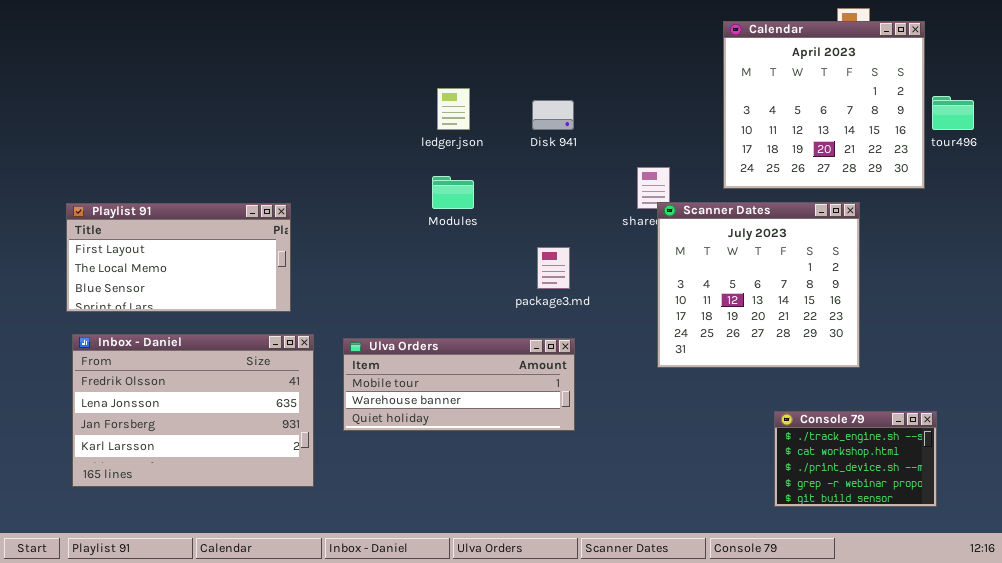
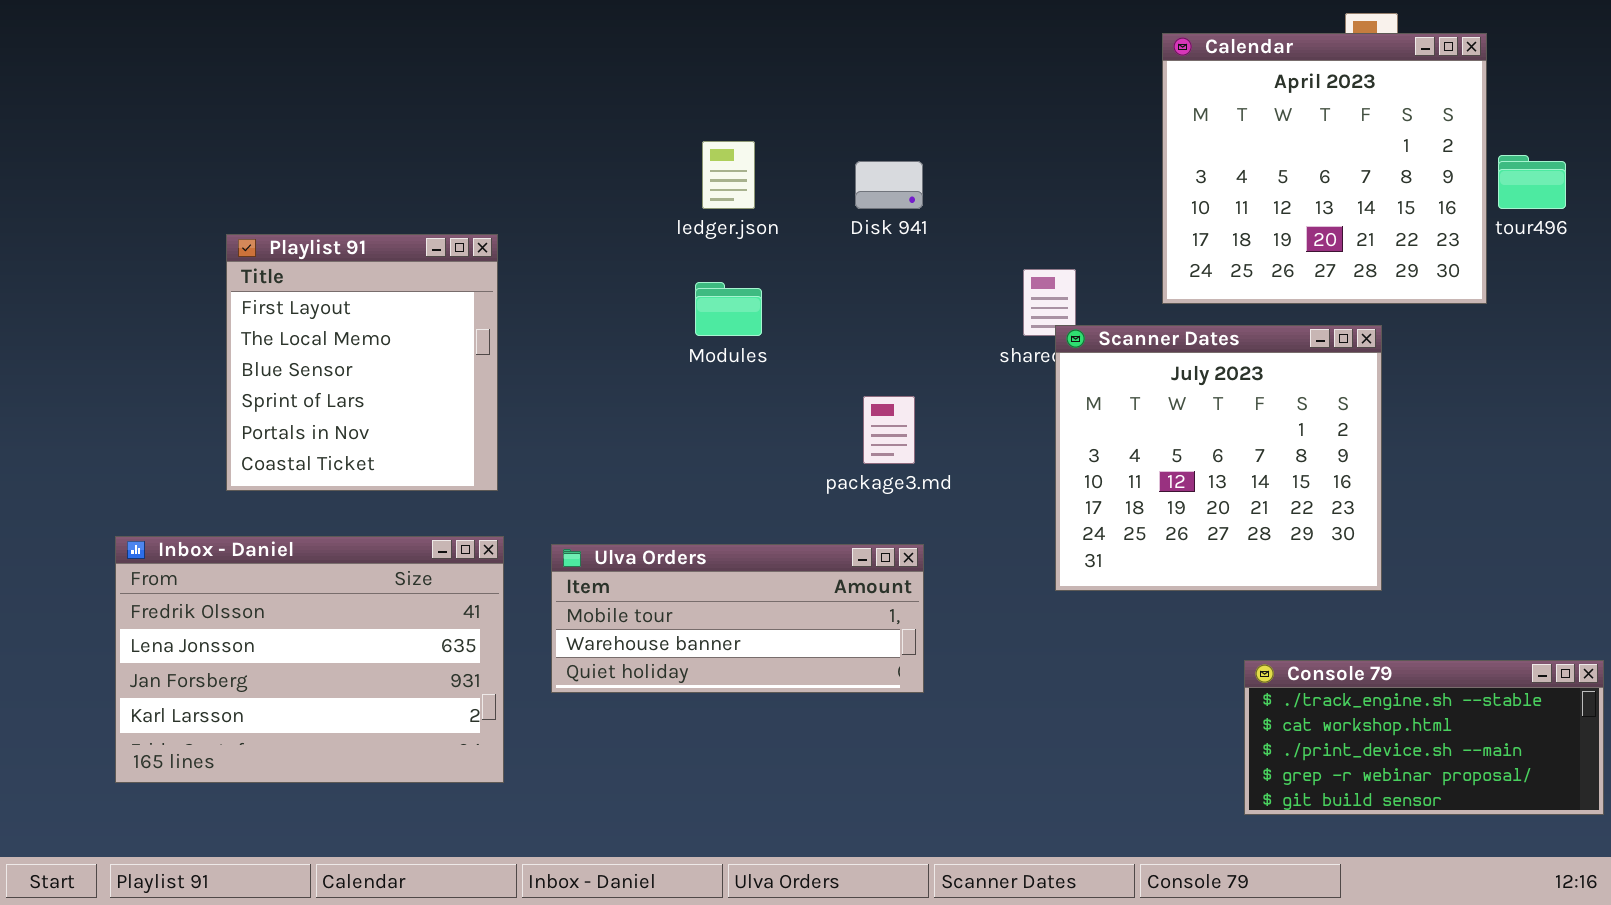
Playlist 91: [66,203,291,312] -> [226,234,498,491], moved, resized
Console 79: [774,411,937,507] -> [1244,660,1604,815], resized

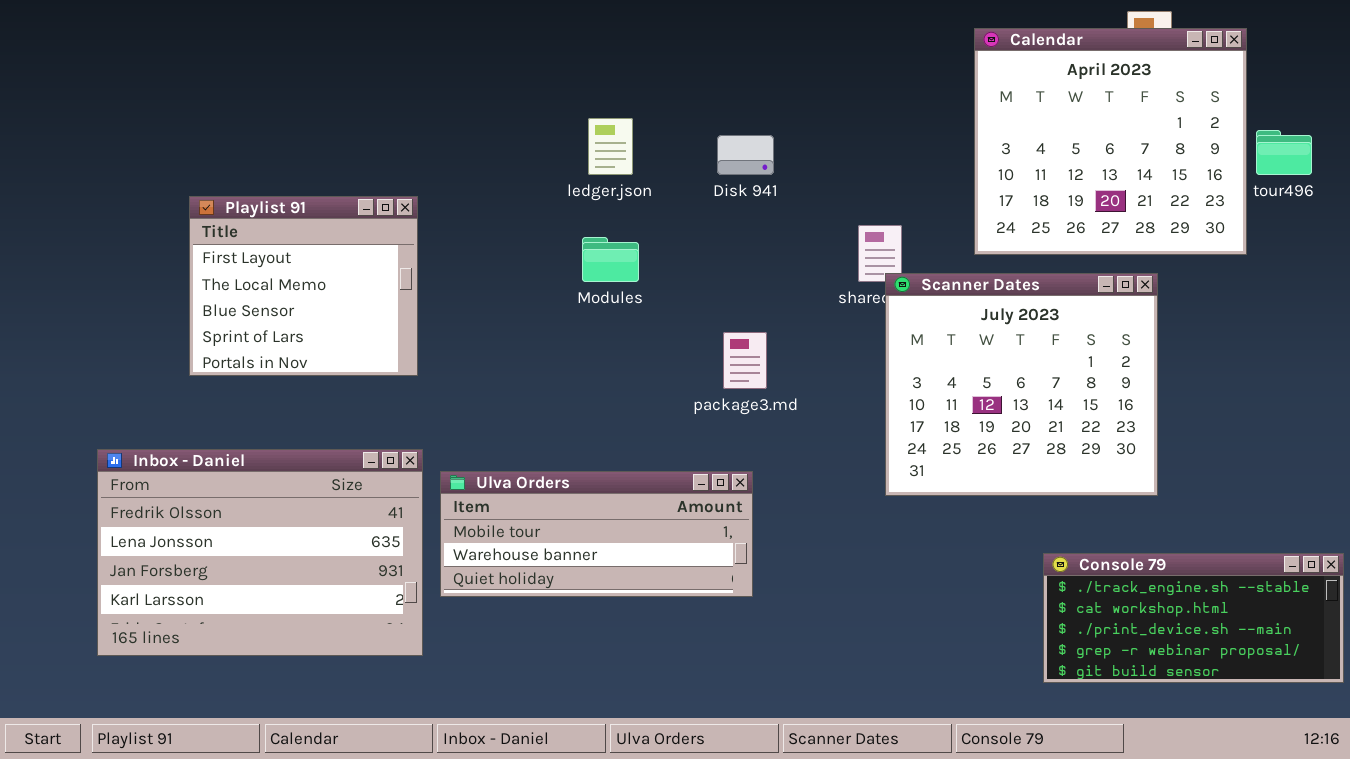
Playlist 91: [226,234,498,491] -> [189,196,418,376], resized
Ulva Orders: [551,544,924,693] -> [440,471,753,597], moved

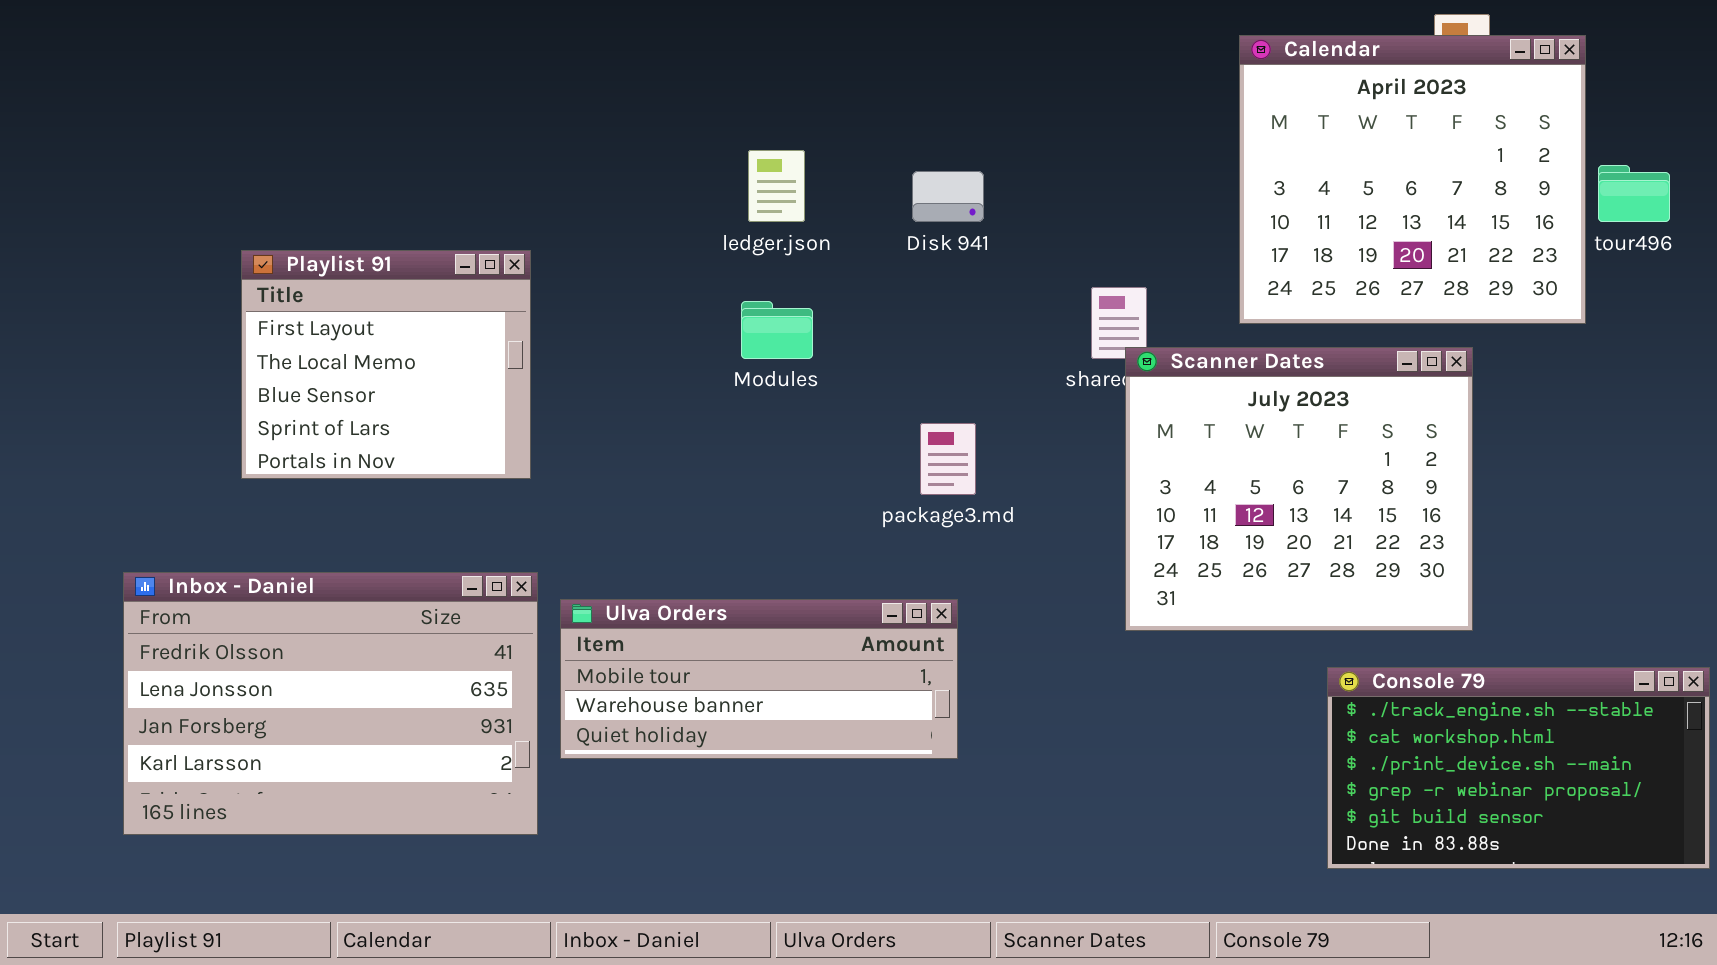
Console 79: [1043,553,1344,683] -> [1327,667,1710,869], resized

